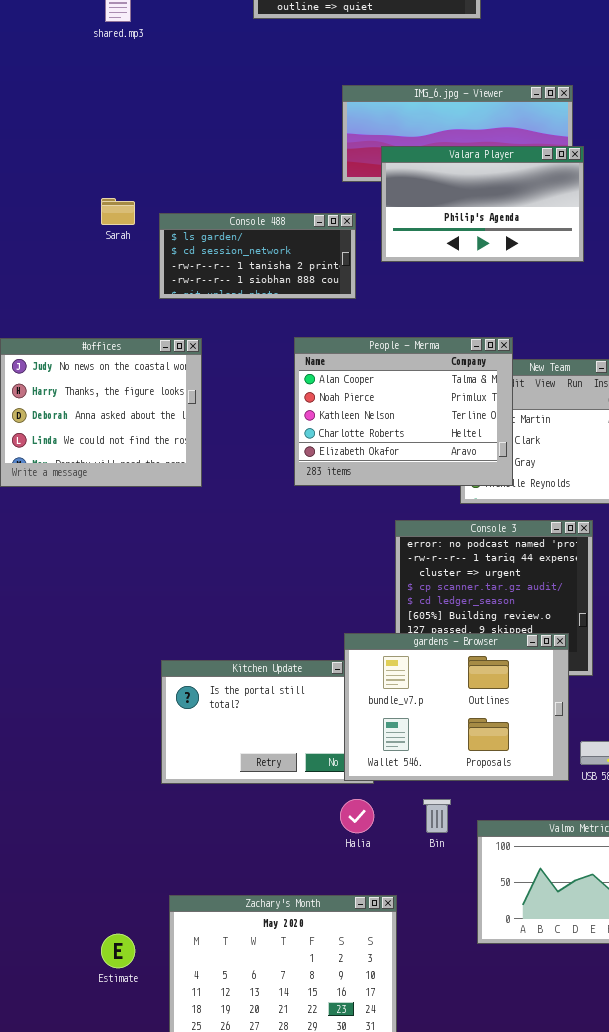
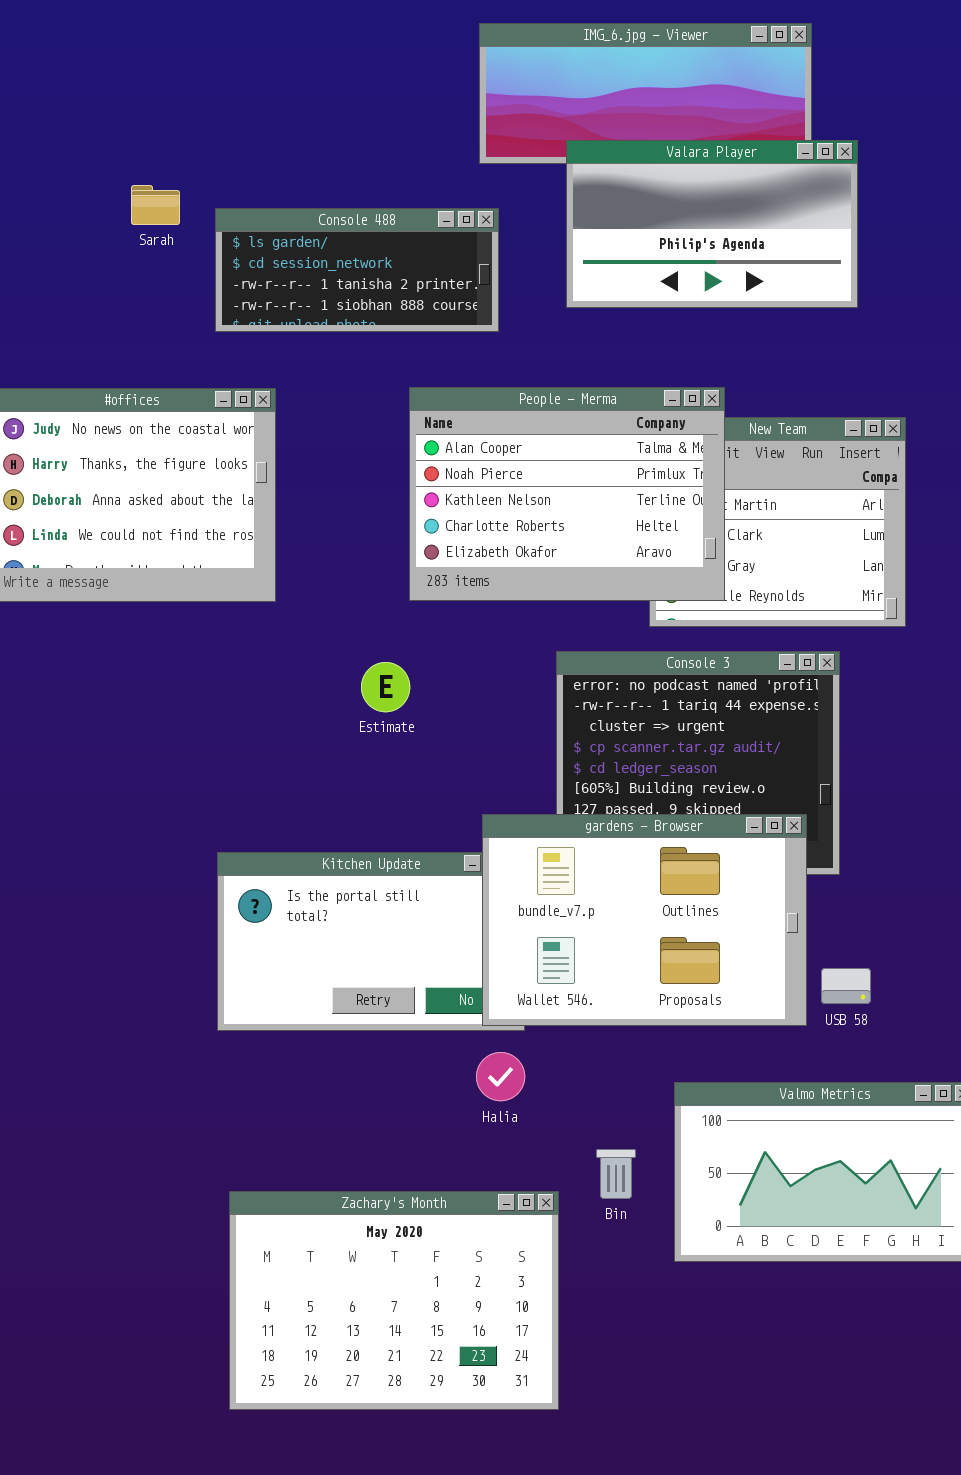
Valara Player: [381,146,584,262] -> [566,140,858,308], moved
Bin: [423,799,451,833] -> [596,1149,636,1199], moved
Estimate: [101,934,135,968] -> [361,662,410,712], moved

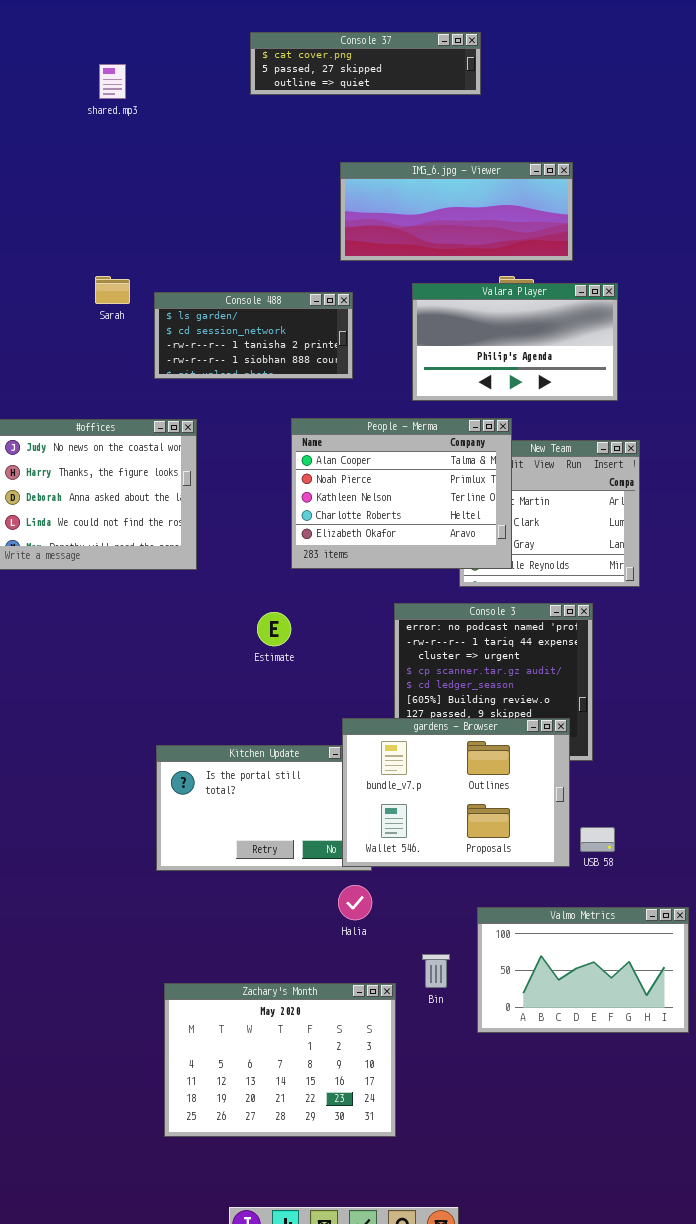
Valara Player: [566,140,858,308] -> [412,283,618,401], moved

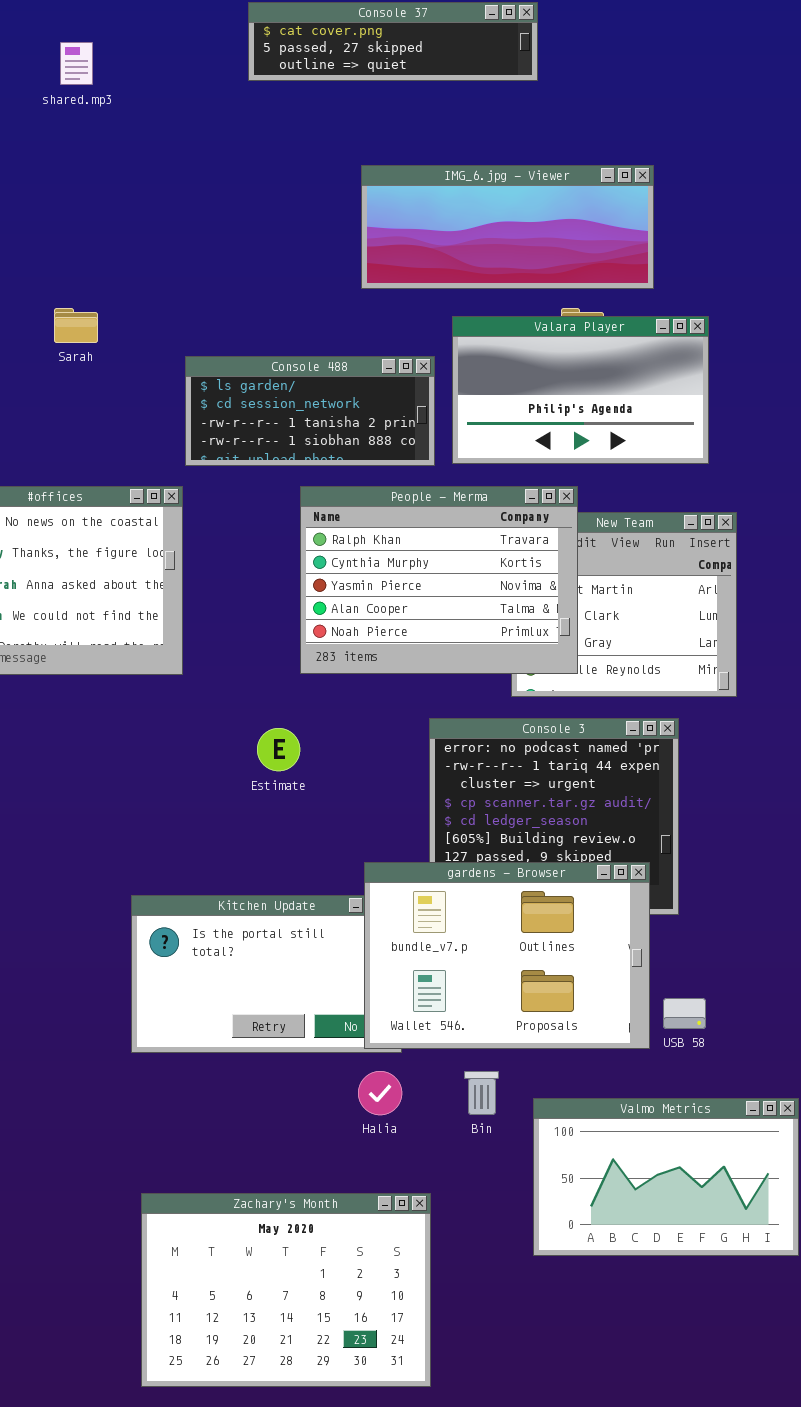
Console 488: [154,292,353,379] -> [185,356,435,466], moved
People - Merma: [291,418,512,569] -> [300,486,578,674], scrolled up 3 rows
Bin: [422,954,450,988] -> [464,1071,499,1115], moved

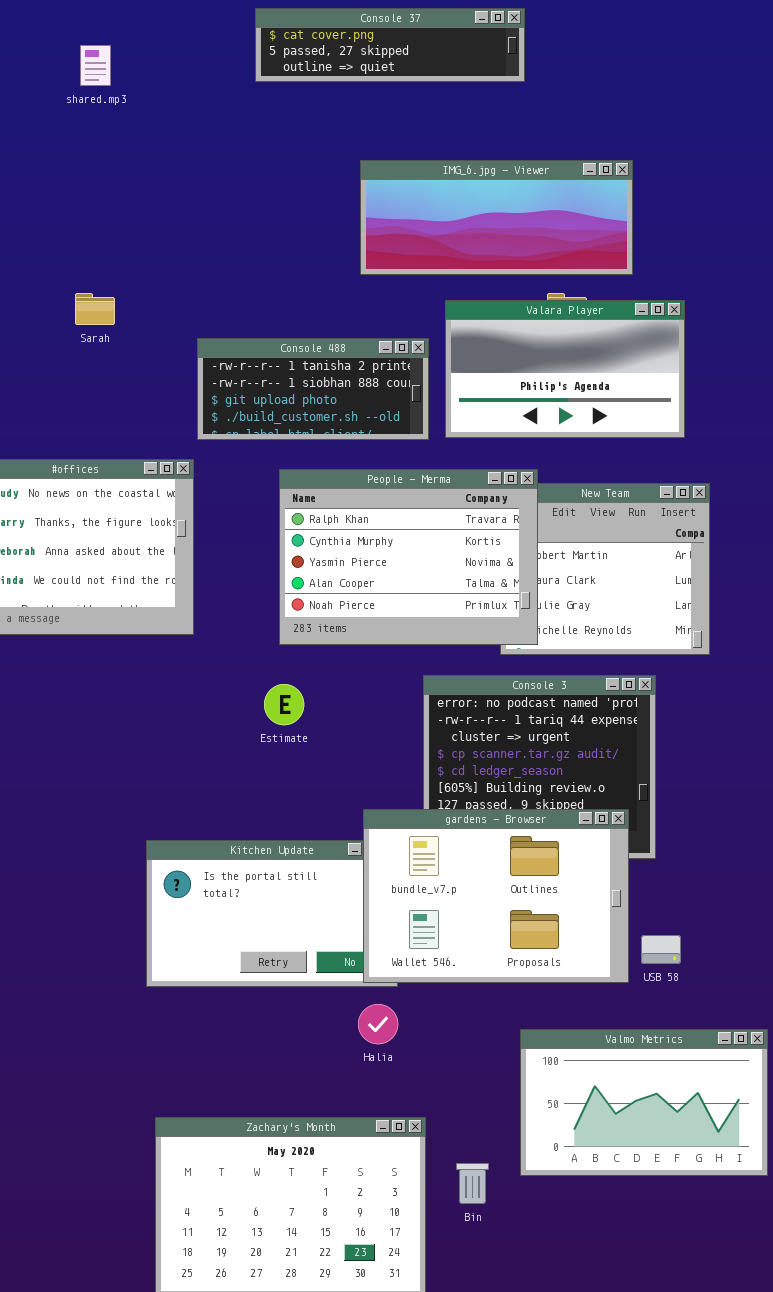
Console 488: [185,356,435,466] -> [197,338,429,440], scrolled down 2 rows
People - Merma: [300,486,578,674] -> [279,469,538,645], moved
Bin: [464,1071,499,1115] -> [456,1163,489,1204], moved

